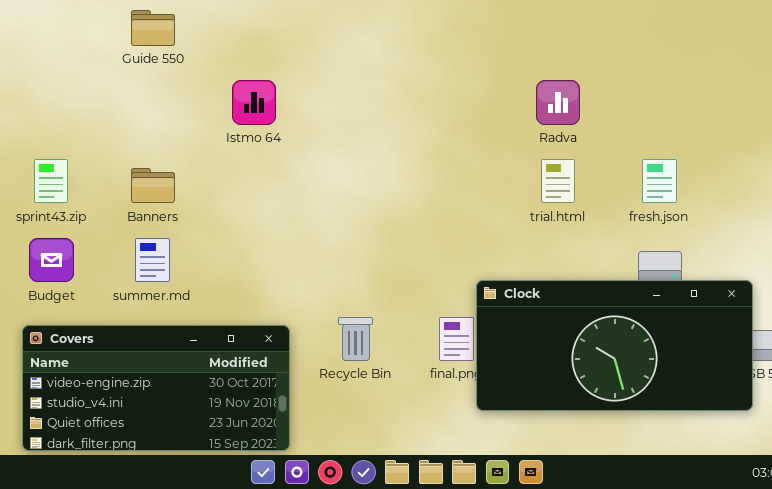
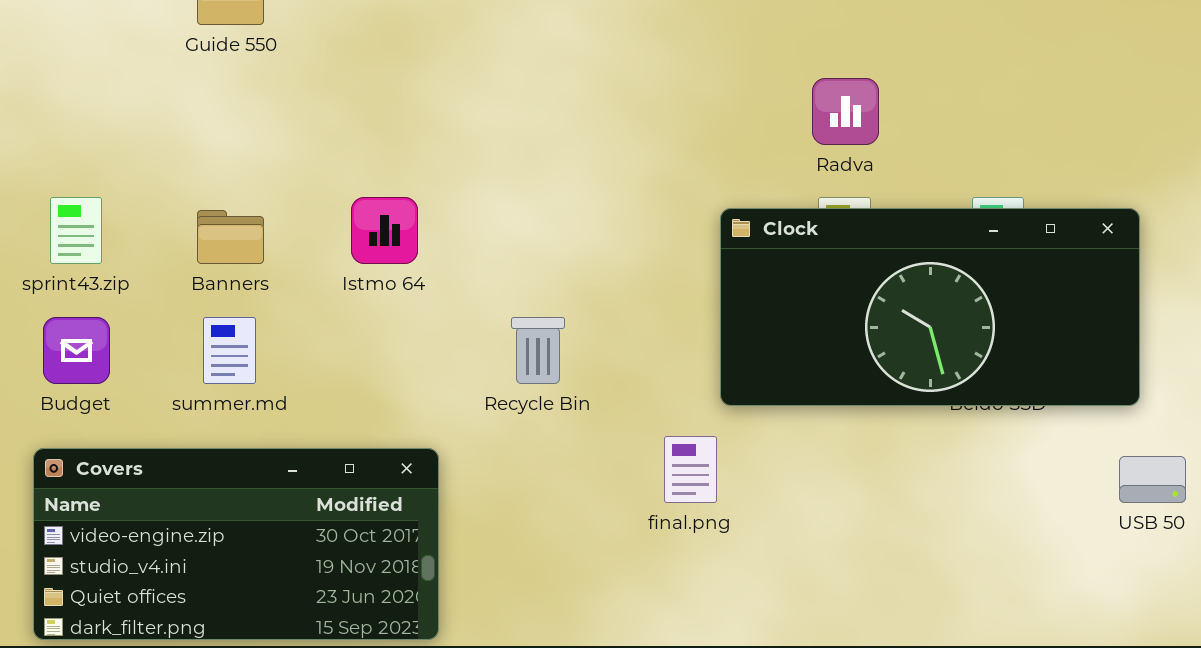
Istmo 64: [232,80,276,125] -> [351,197,418,264], moved
Clock: [476,280,753,411] -> [720,208,1140,406], moved
Recycle Bin: [338,317,373,361] -> [511,317,565,384], moved

